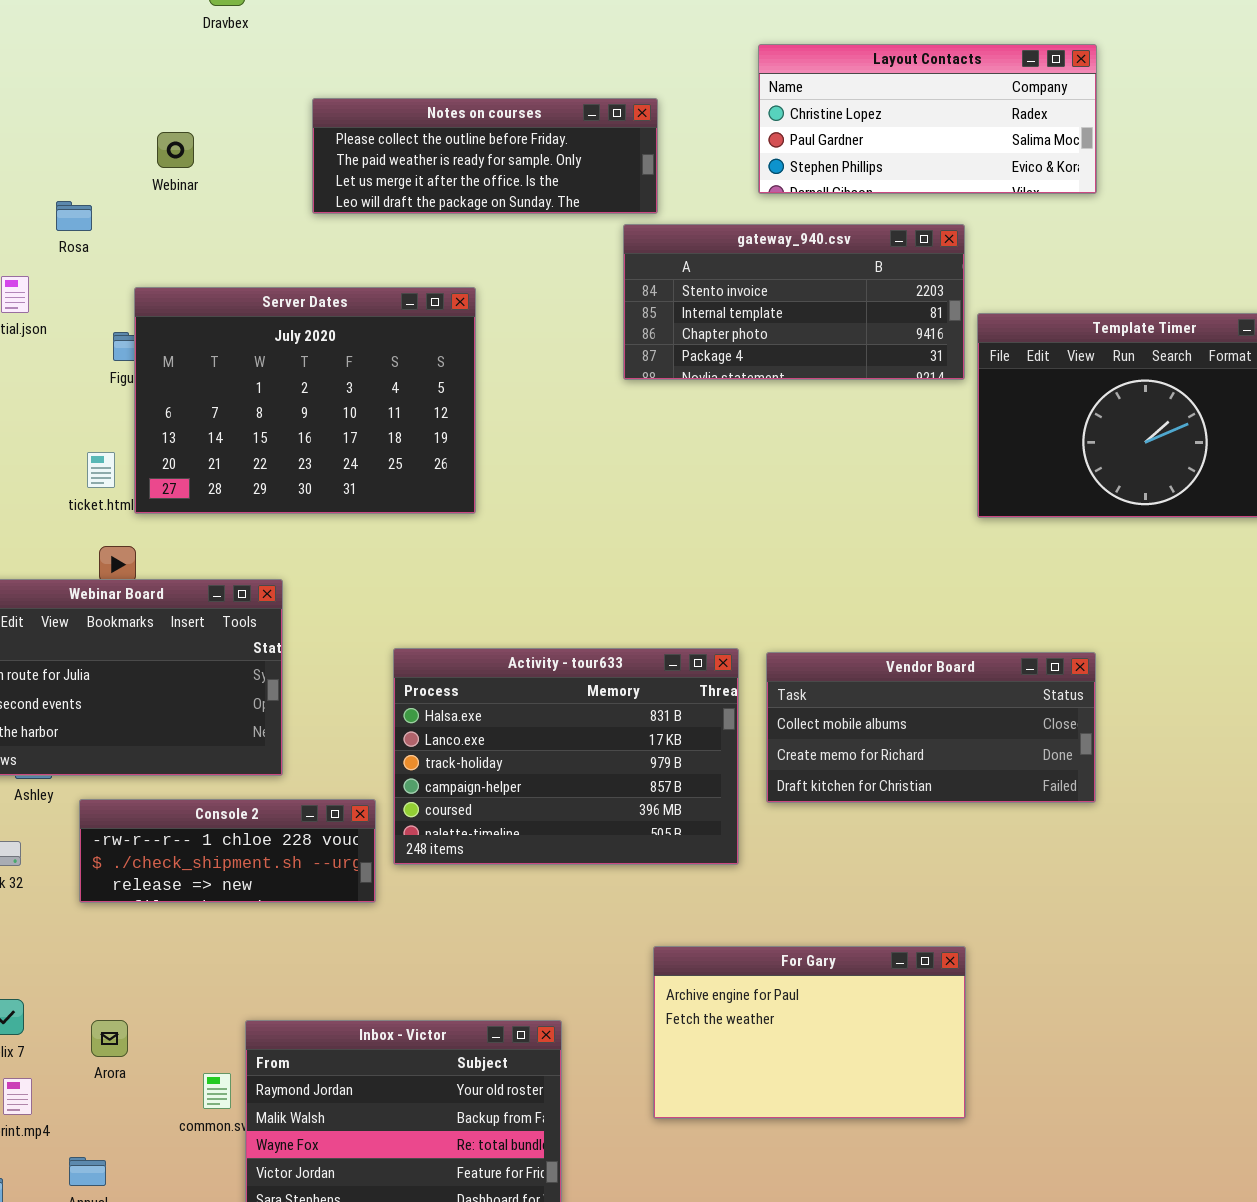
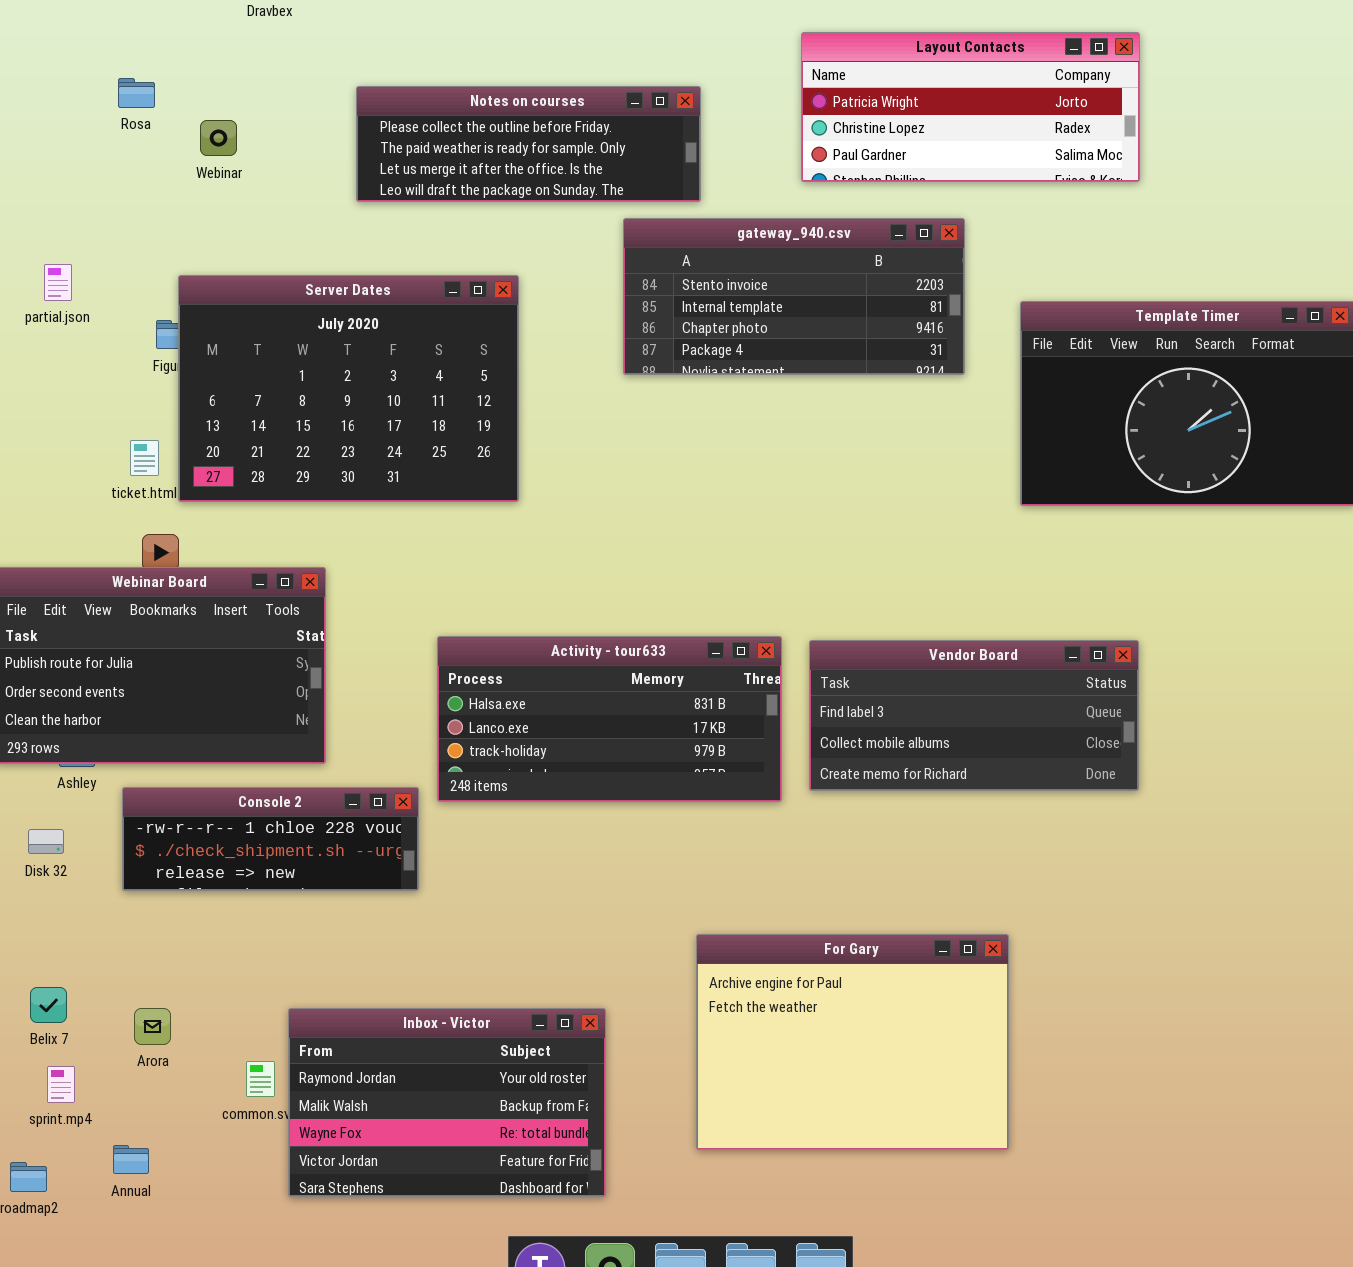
Layout Contacts: [758,44,1097,194] -> [801,32,1140,182], scrolled up 1 row
Rosa: [56,201,92,231] -> [118,78,155,108], moved
gateway_940.csv: [623,224,965,380] -> [623,218,965,375], moved
Activity - tour633: [393,648,739,865] -> [437,636,782,802], resized
Vendor Board: [766,652,1096,803] -> [809,640,1139,791], scrolled up 1 row
For Gary: [653,946,966,1119] -> [696,934,1009,1150], resized

